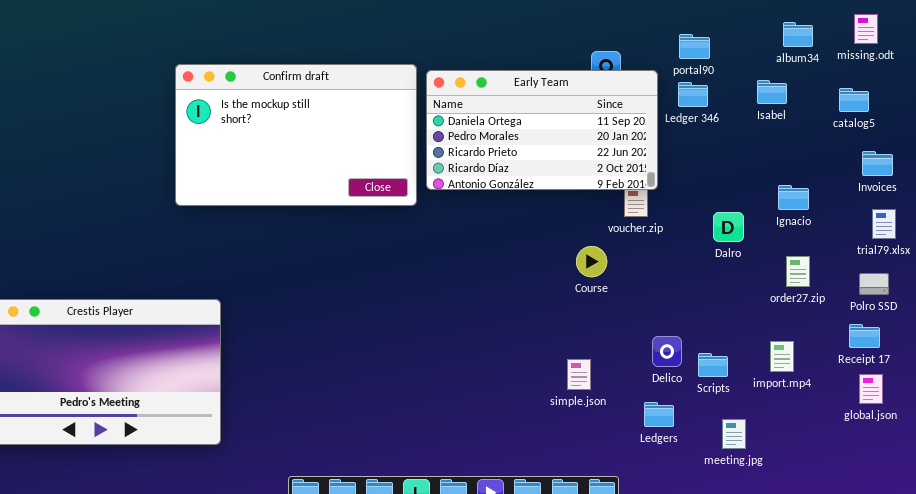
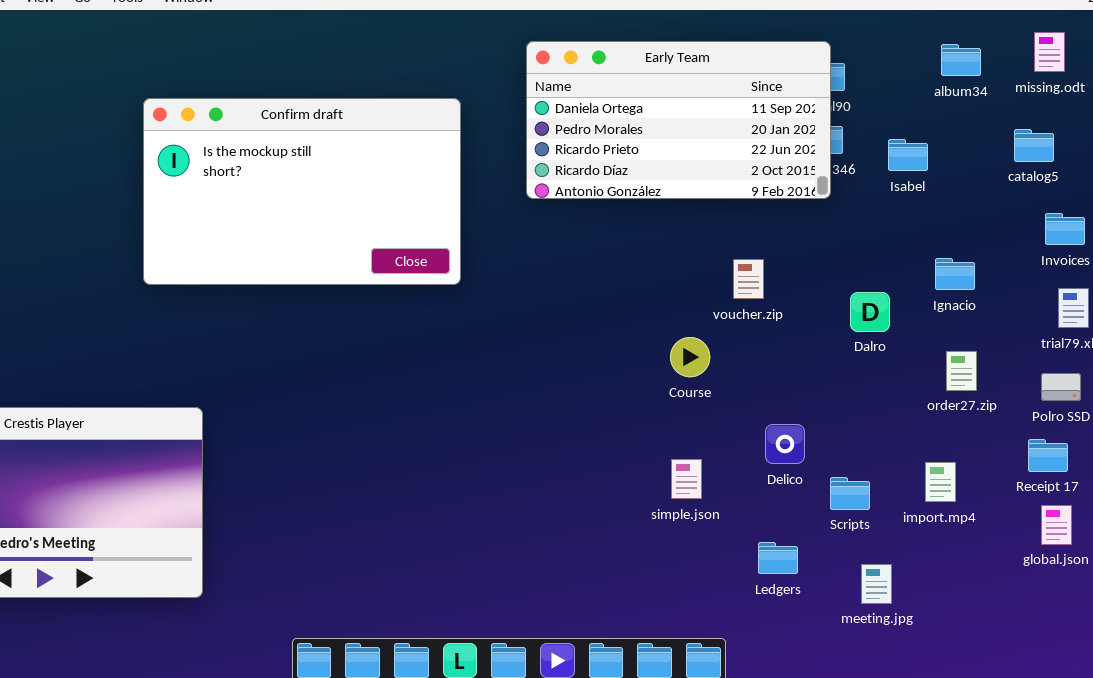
Early Team: [426,70,658,190] -> [526,41,831,199], moved
Isabel: [757,80,787,104] -> [888,139,928,171], moved
Delico: [652,336,682,367] -> [765,424,805,464], moved
simple.json: [567,359,591,390] -> [671,459,702,499], moved

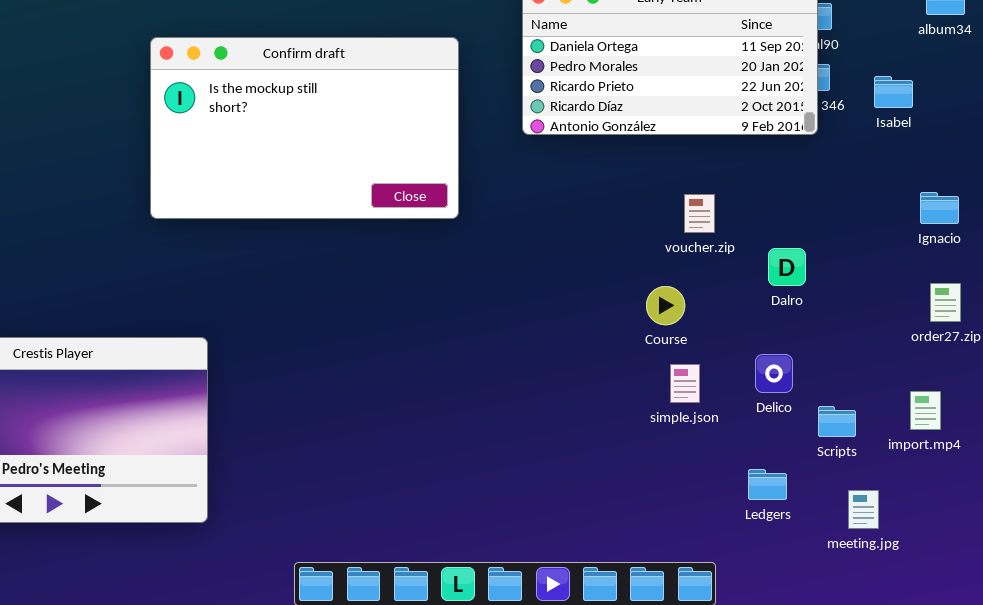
voucher.zip: [733,259,764,299] -> [684,194,715,233], moved
Dalro: [850,292,890,332] -> [768,248,806,286], moved
Course: [670,337,710,377] -> [646,286,685,325], moved
simple.json: [671,459,702,499] -> [670,364,700,403], moved

